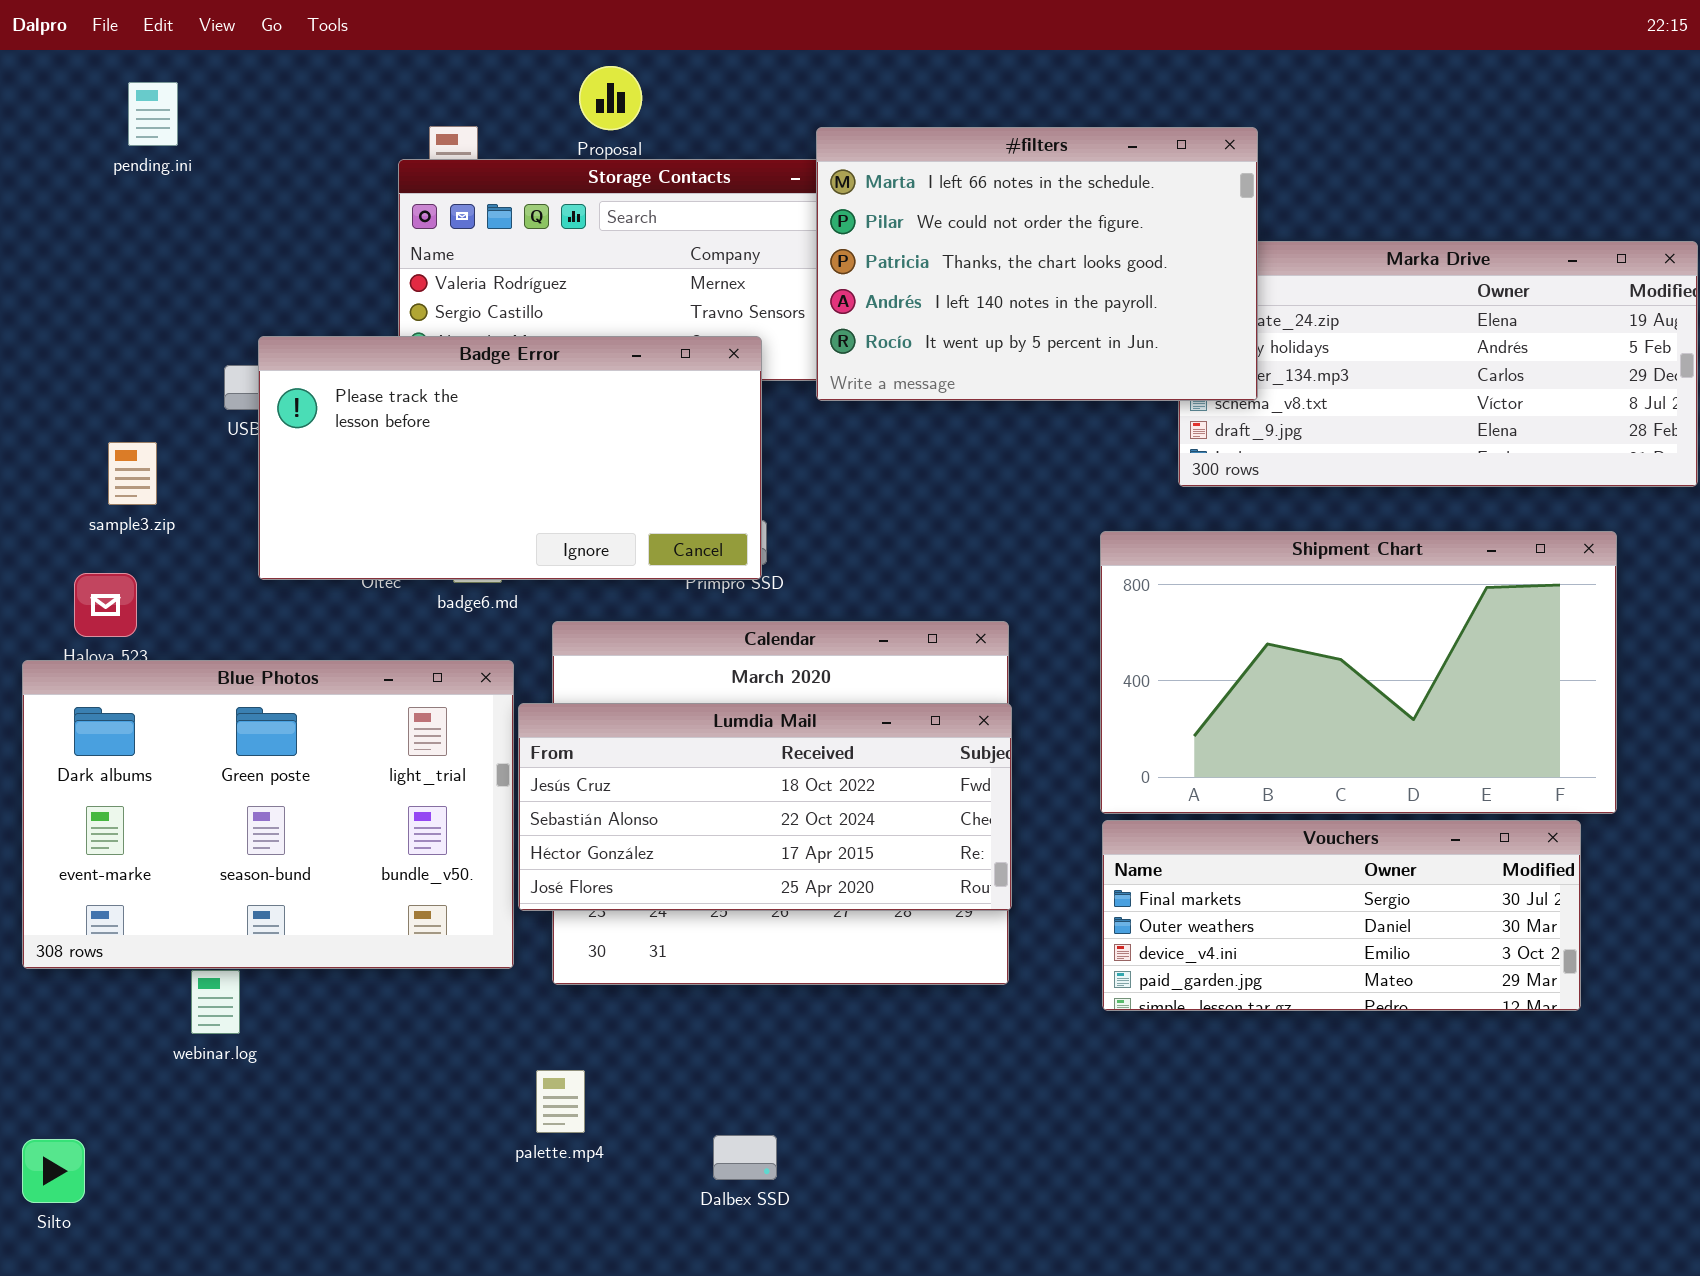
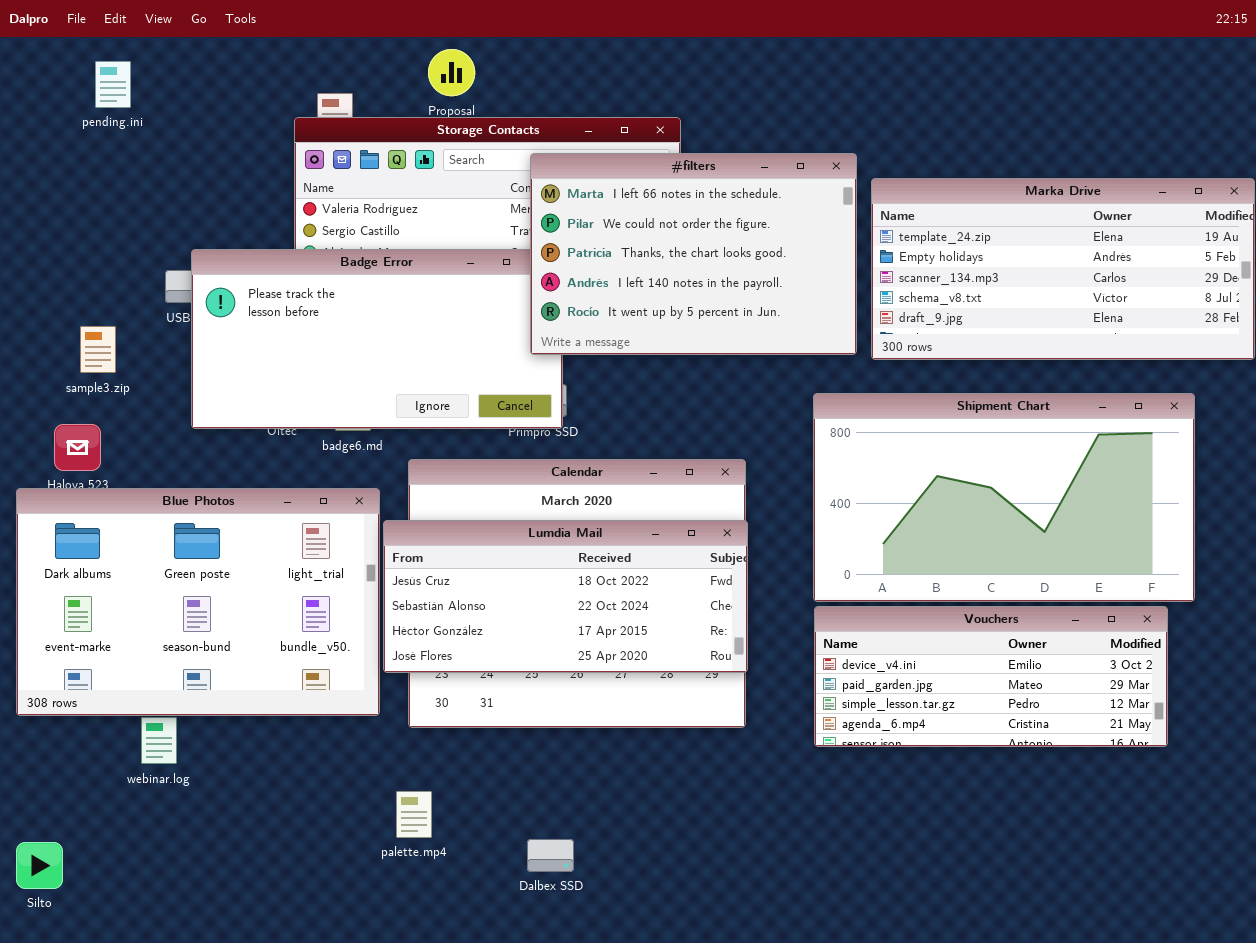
#filters: [816,127,1258,401] -> [530,153,857,355], moved
Vouchers: [1102,820,1581,1011] -> [814,606,1168,747], scrolled down 2 rows

